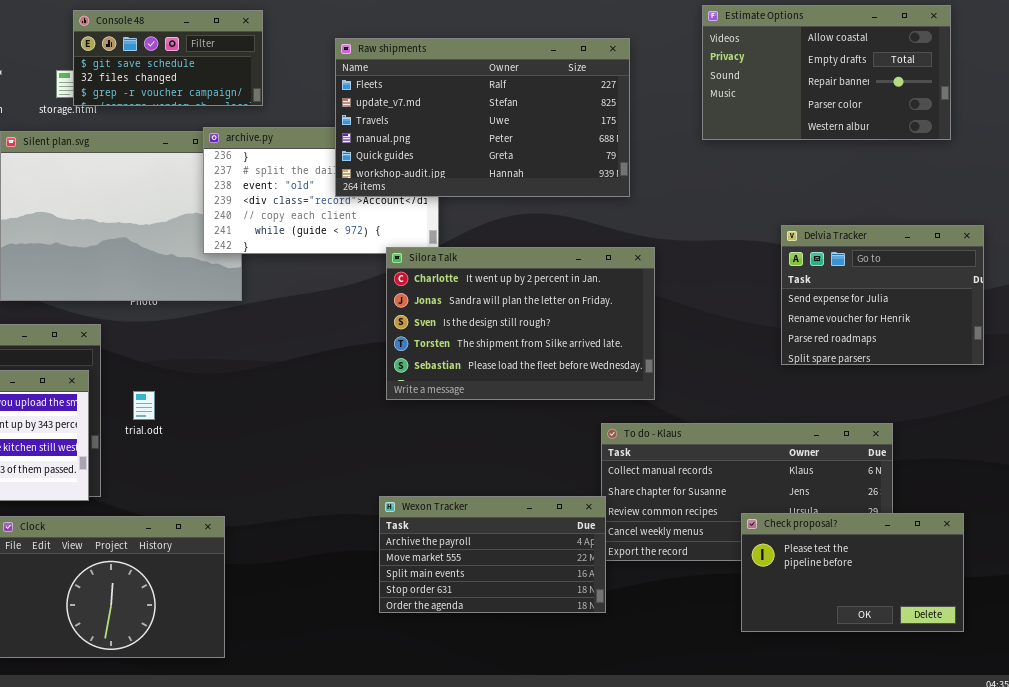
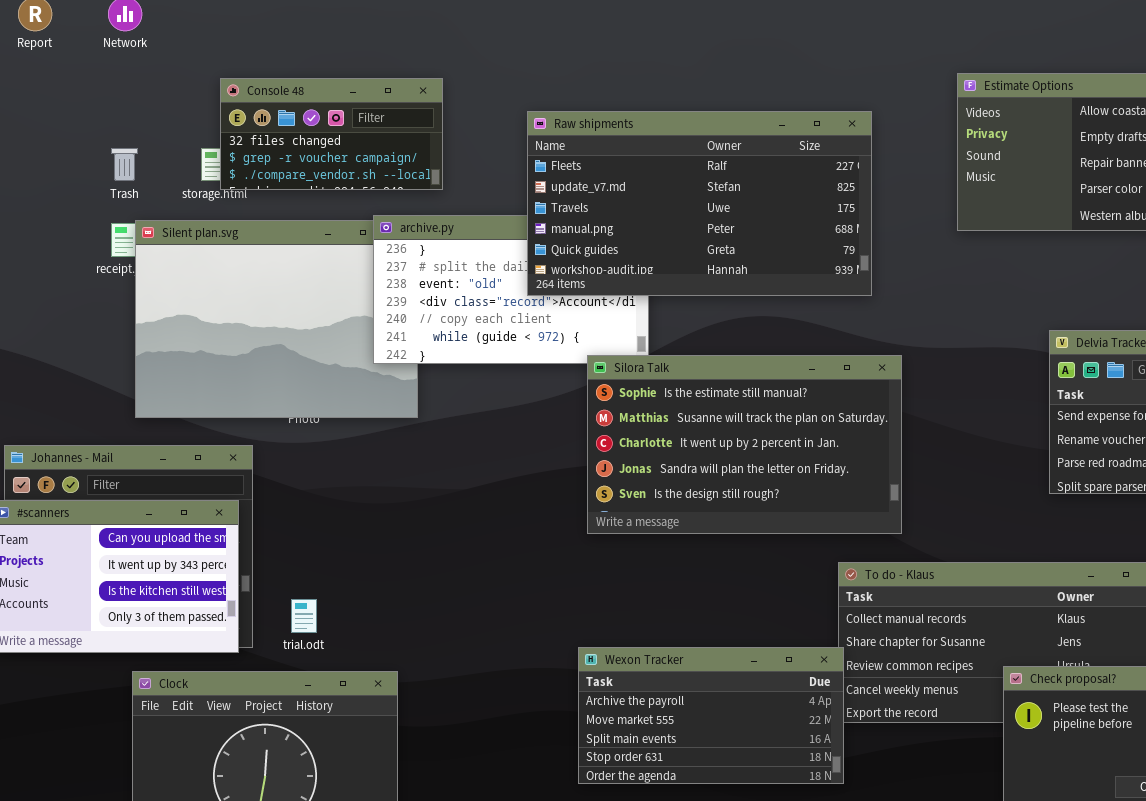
Console 48: [73,10,263,106] -> [220,78,443,190], scrolled down 1 row
Silora Talk: [386,247,655,400] -> [587,355,902,534], scrolled up 2 rows
trial.odt: [133,391,155,420] -> [291,599,317,633], moved

